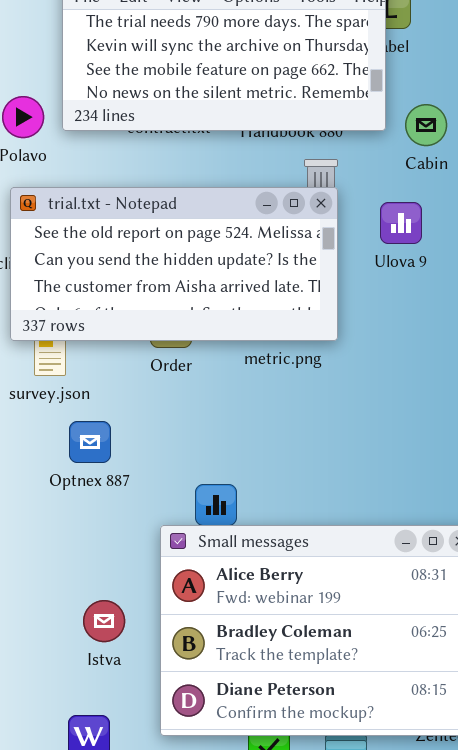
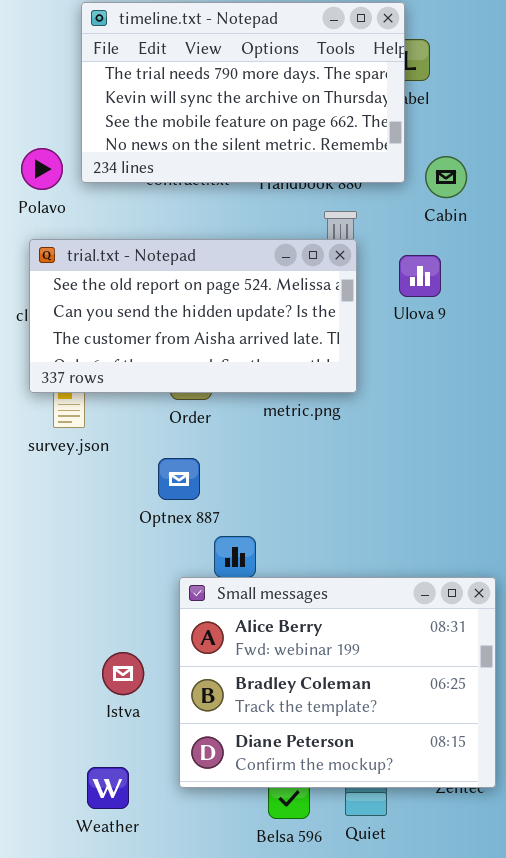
Optnex 887: [69,421,111,463] -> [158,458,200,500], moved

